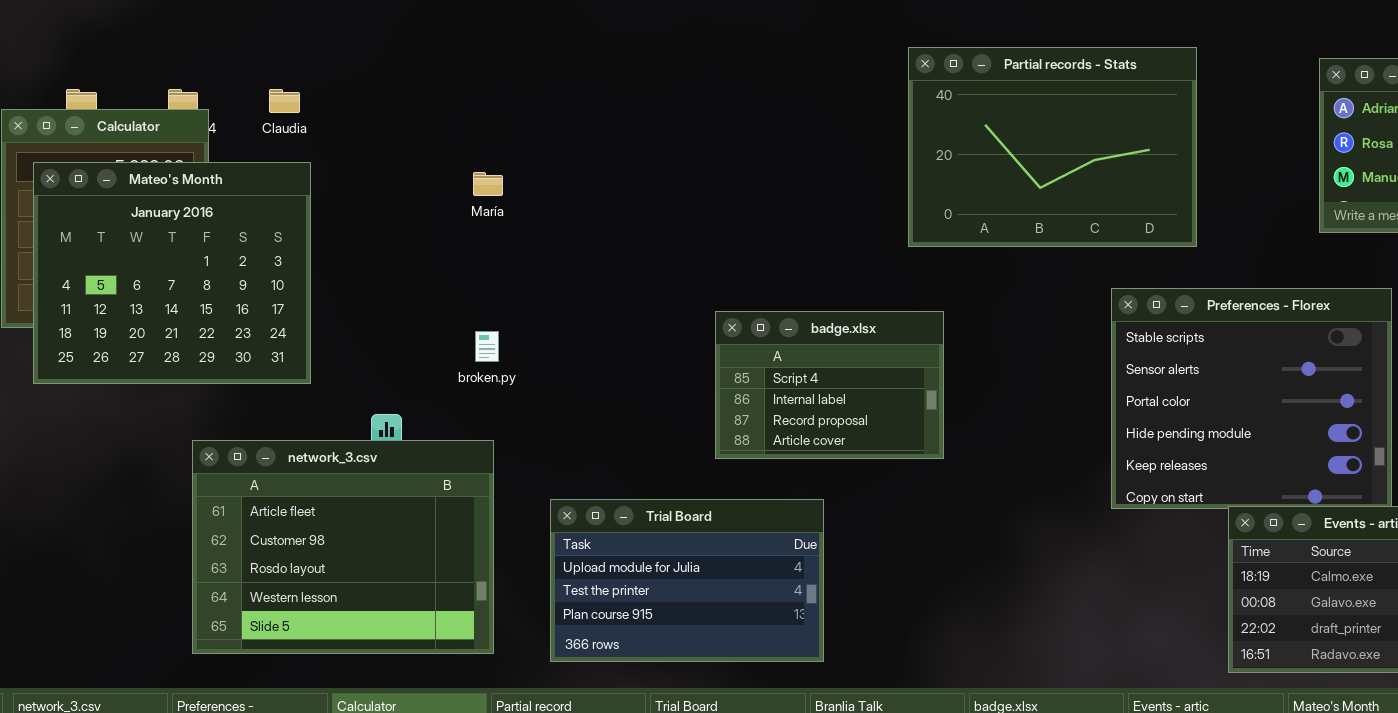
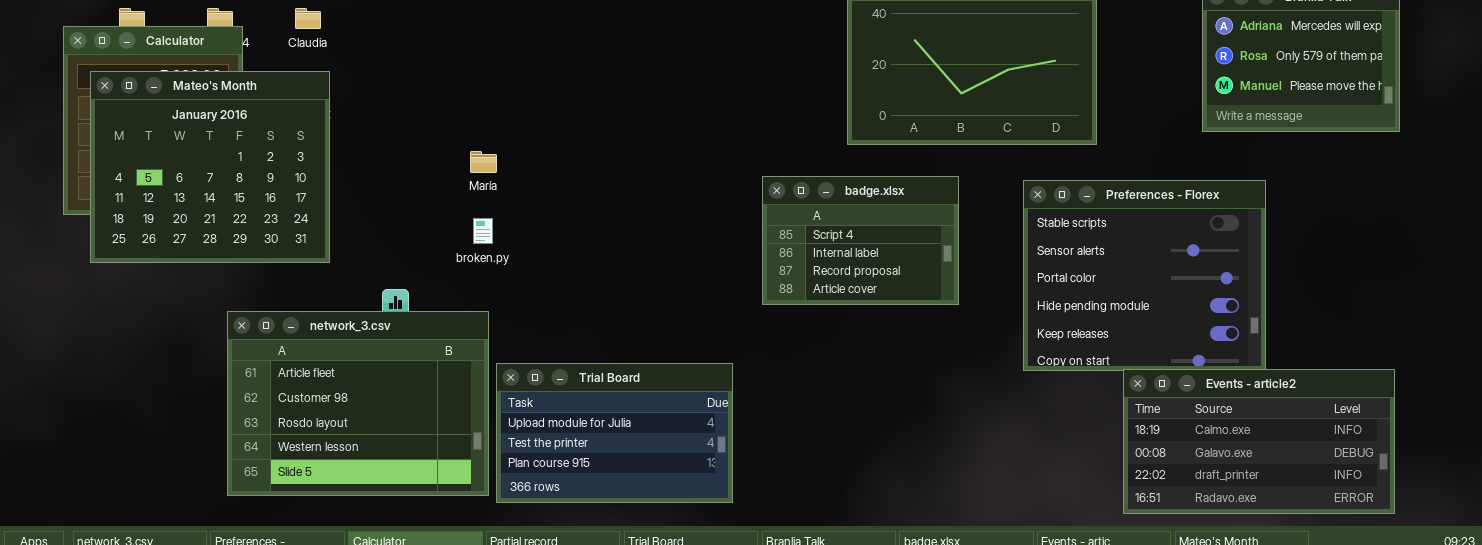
María: [473,172,503,196] -> [470,151,497,173], moved
badge.xlsx: [715,311,944,459] -> [762,176,959,305], moved
Trial Board: [550,499,824,662] -> [496,363,733,503], moved

